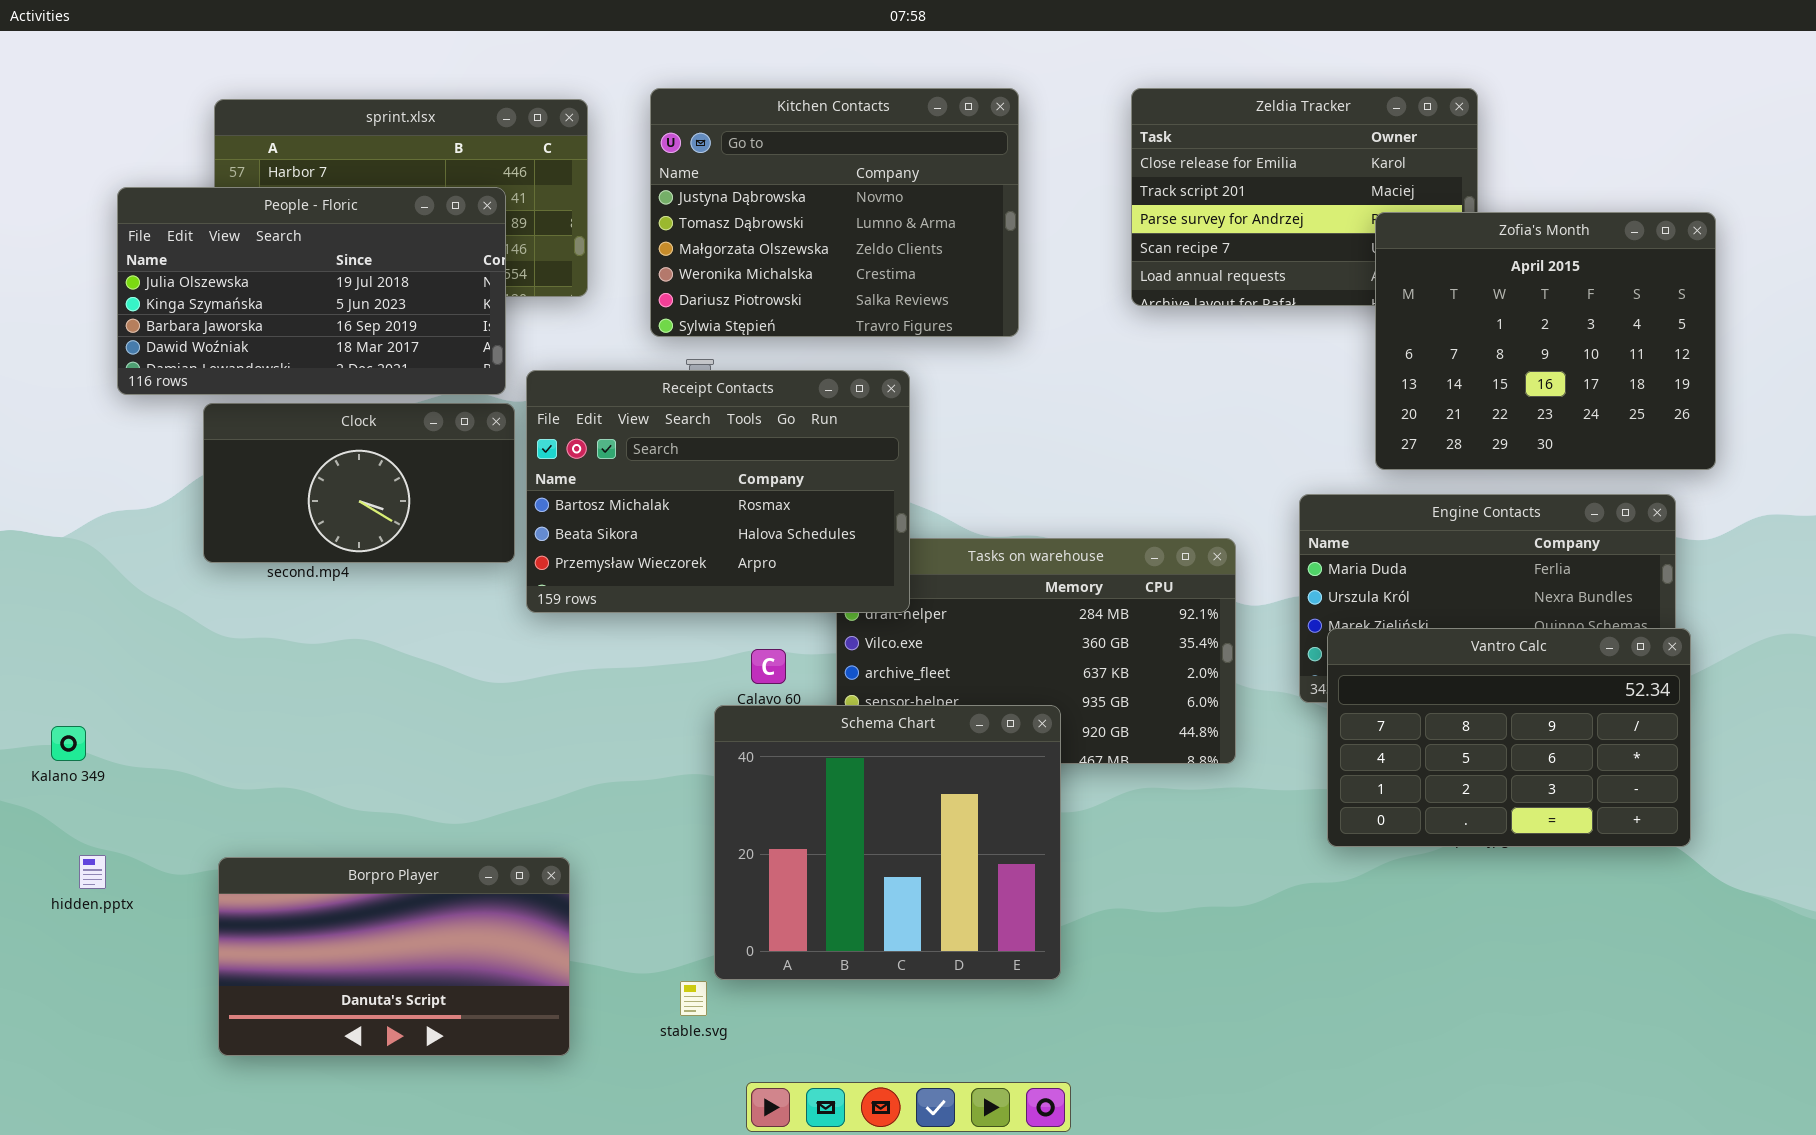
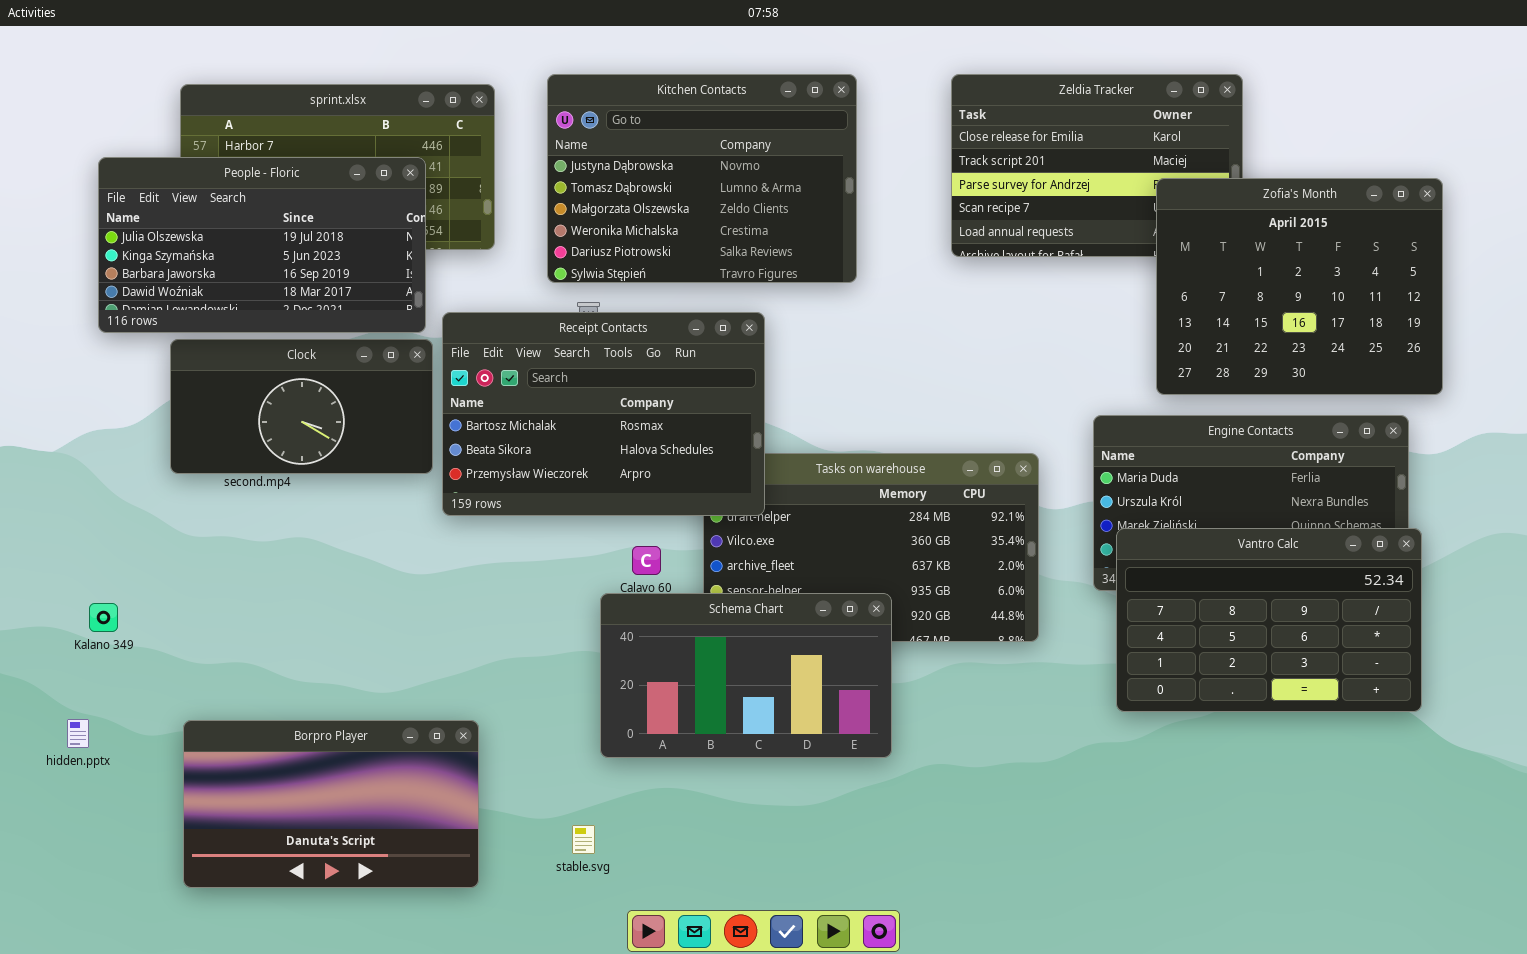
Schema Chart: [714,705,1061,980] -> [600,593,892,758], resized
Kalano 349: [51,726,86,761] -> [89,603,118,632], moved

